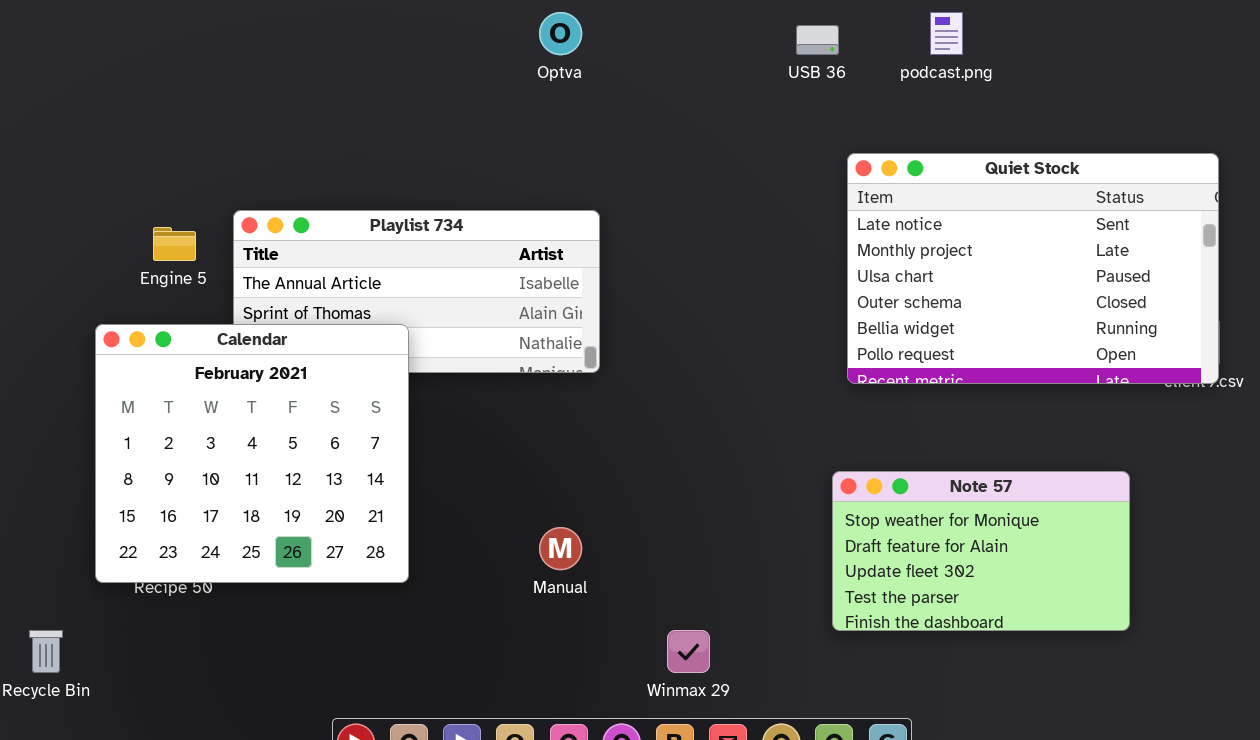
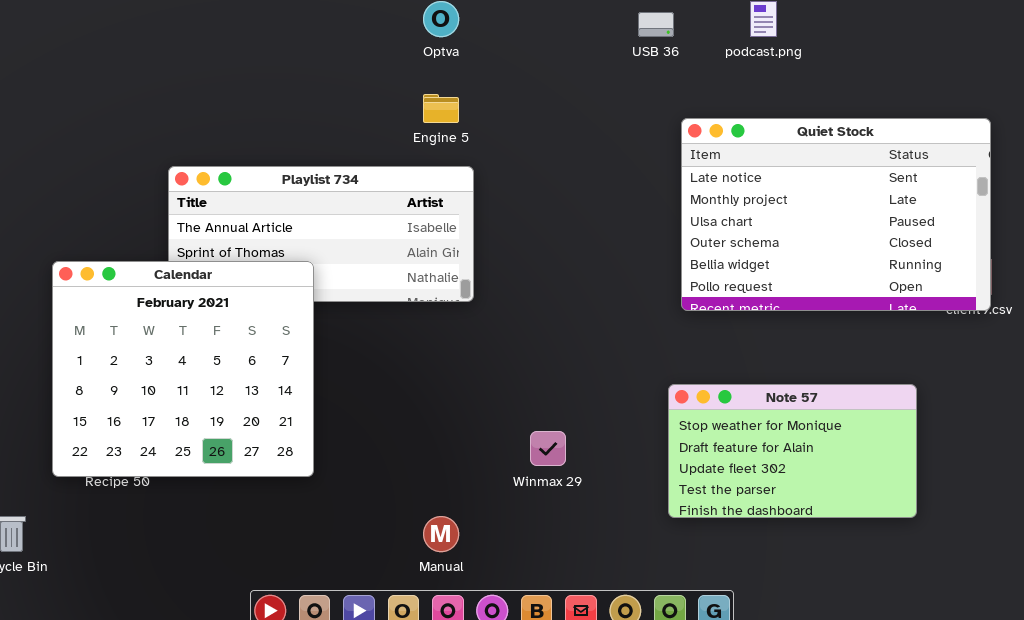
Engine 5: [153,227,196,261] -> [423,94,459,123], moved
Manual: [539,527,582,570] -> [423,516,459,552], moved
Winmax 29: [667,630,710,673] -> [530,431,566,466], moved

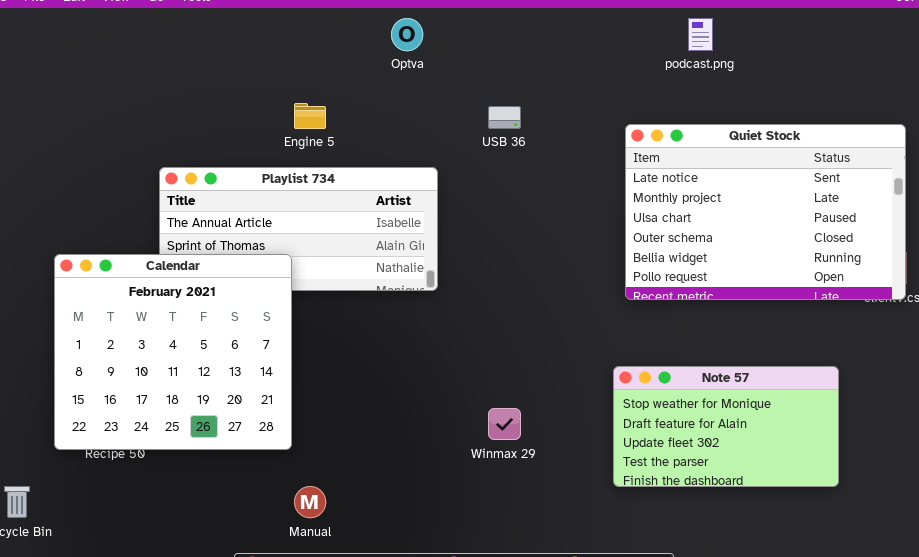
USB 36: [638,12,674,37] -> [488,106,521,129], moved
Engine 5: [423,94,459,123] -> [294,103,326,129], moved
Manual: [423,516,459,552] -> [294,486,326,518], moved

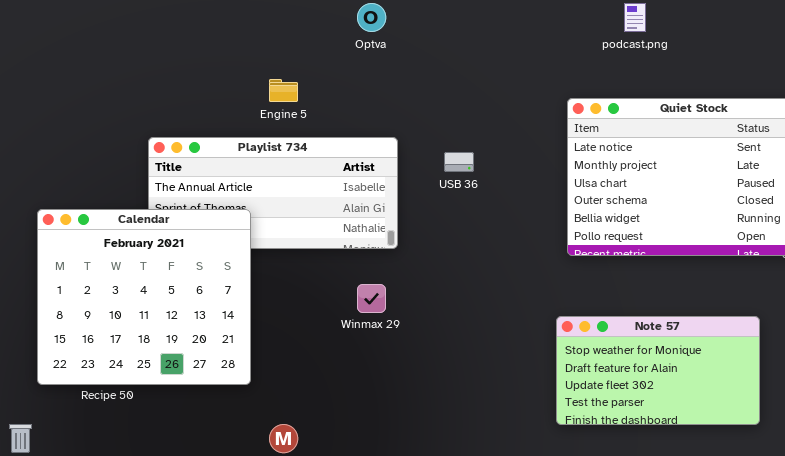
USB 36: [488,106,521,129] -> [444,152,474,172], moved
Calendar: [54,254,292,450] -> [37,209,251,385], moved
Winmax 29: [488,408,521,440] -> [357,284,386,313], moved

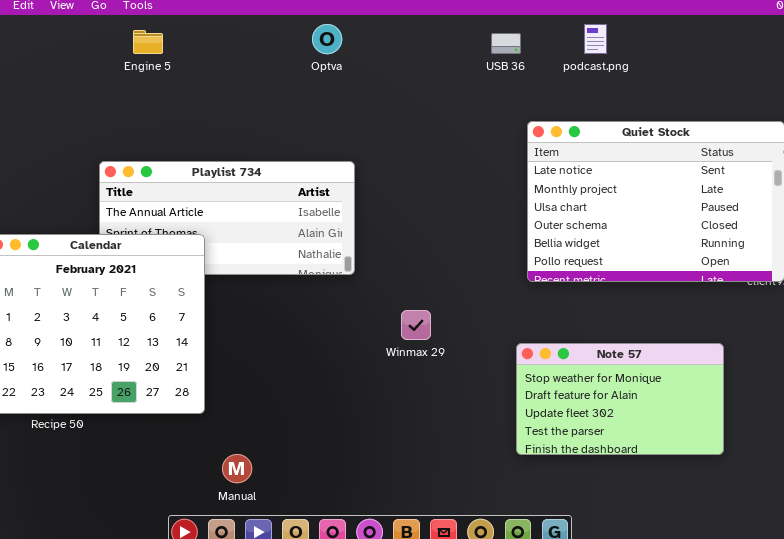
Engine 5: [269,79,298,102] -> [133,30,163,54], moved
USB 36: [444,152,474,172] -> [491,33,521,54], moved
Winmax 29: [357,284,386,313] -> [401,310,431,340], moved

